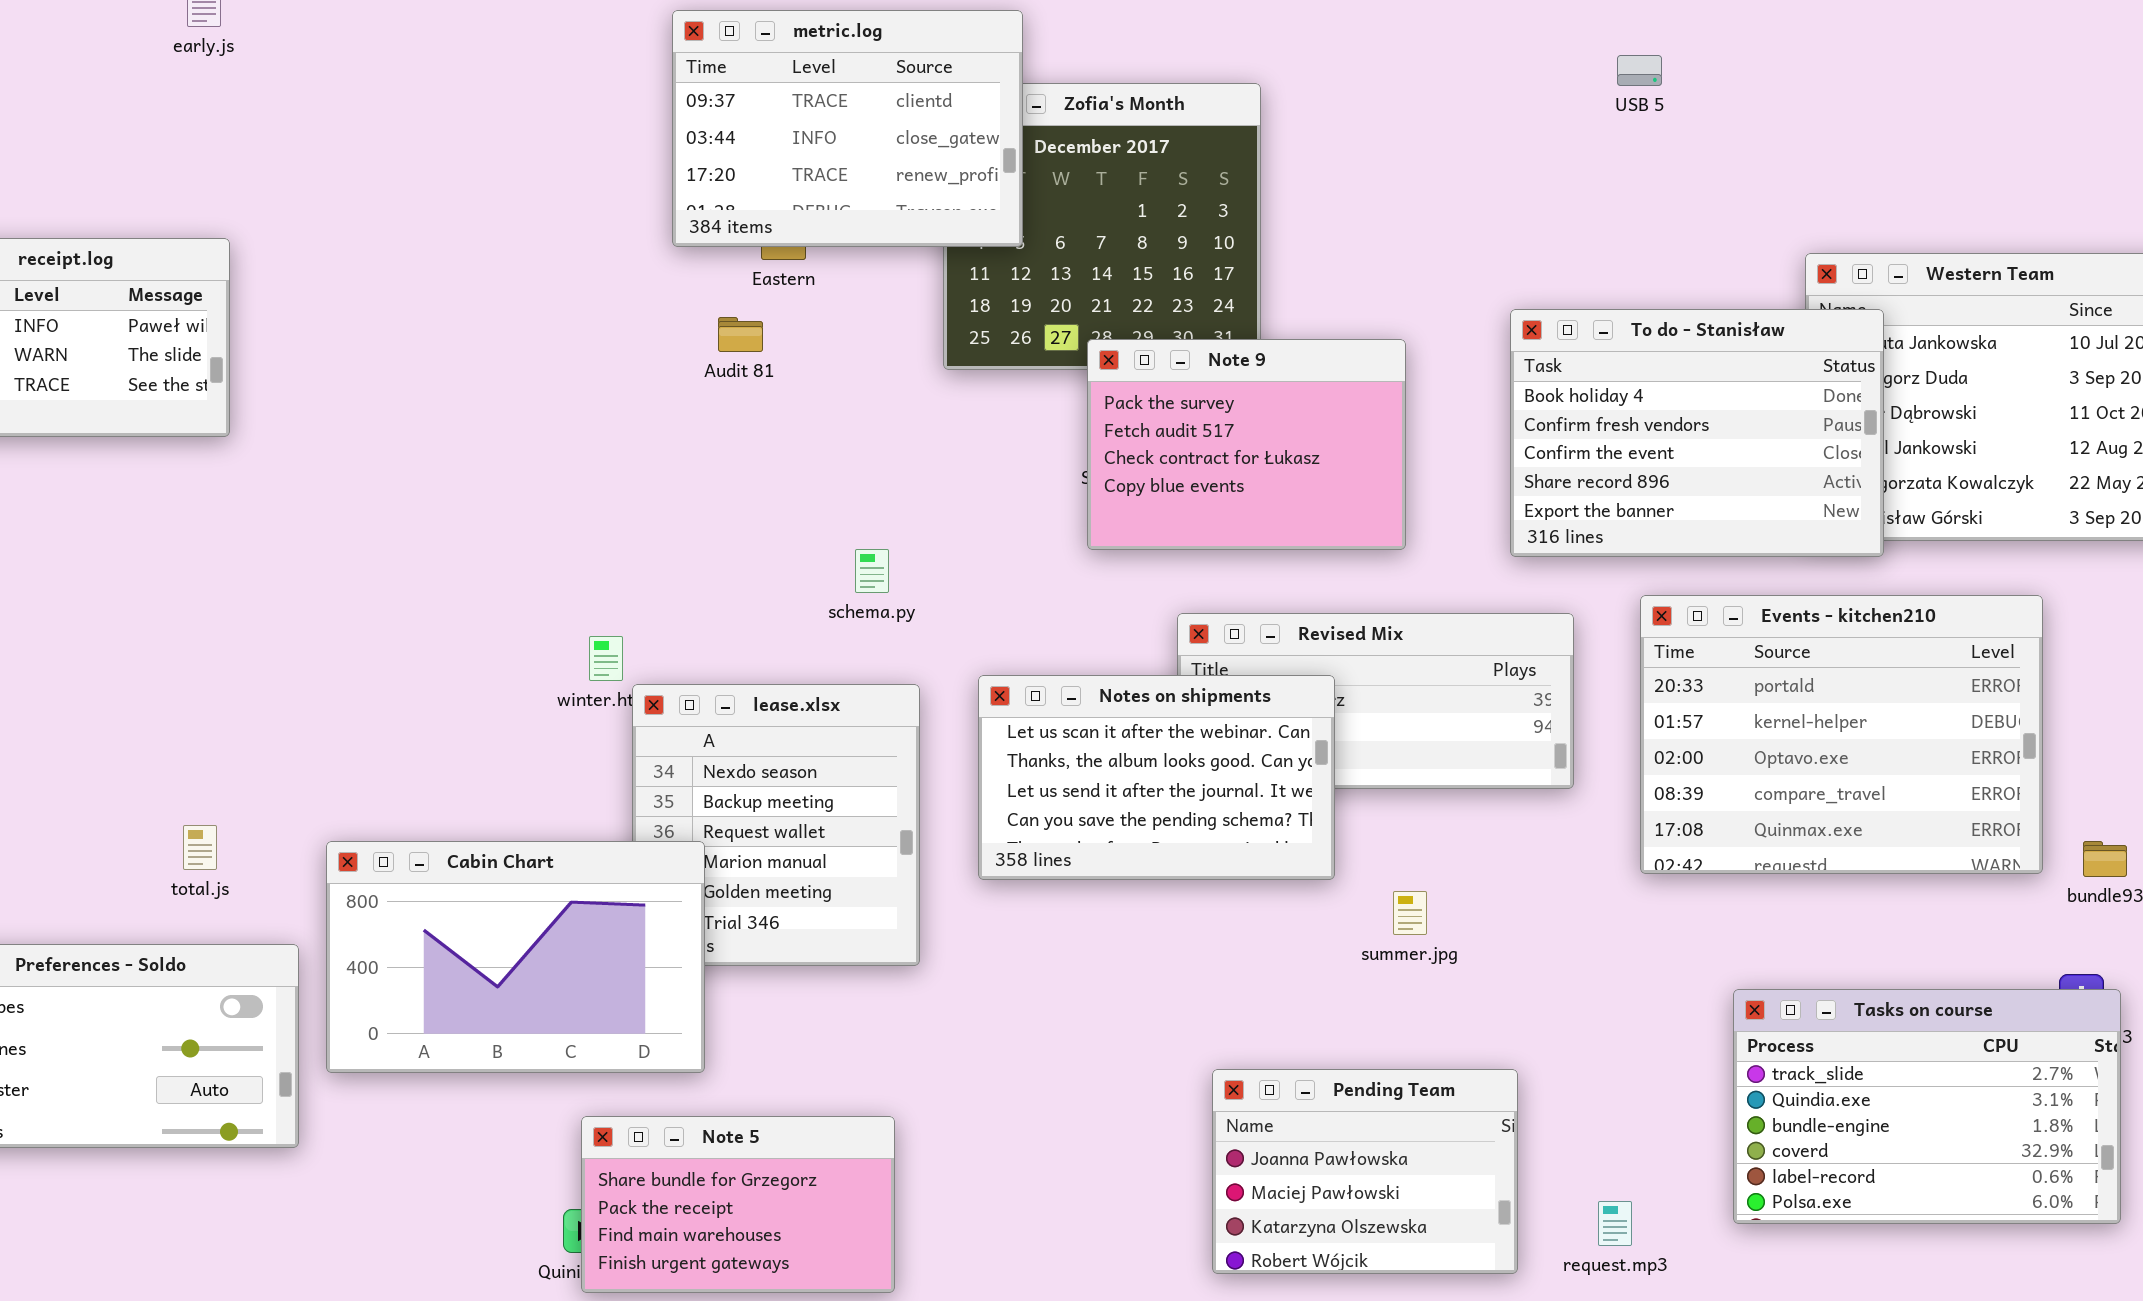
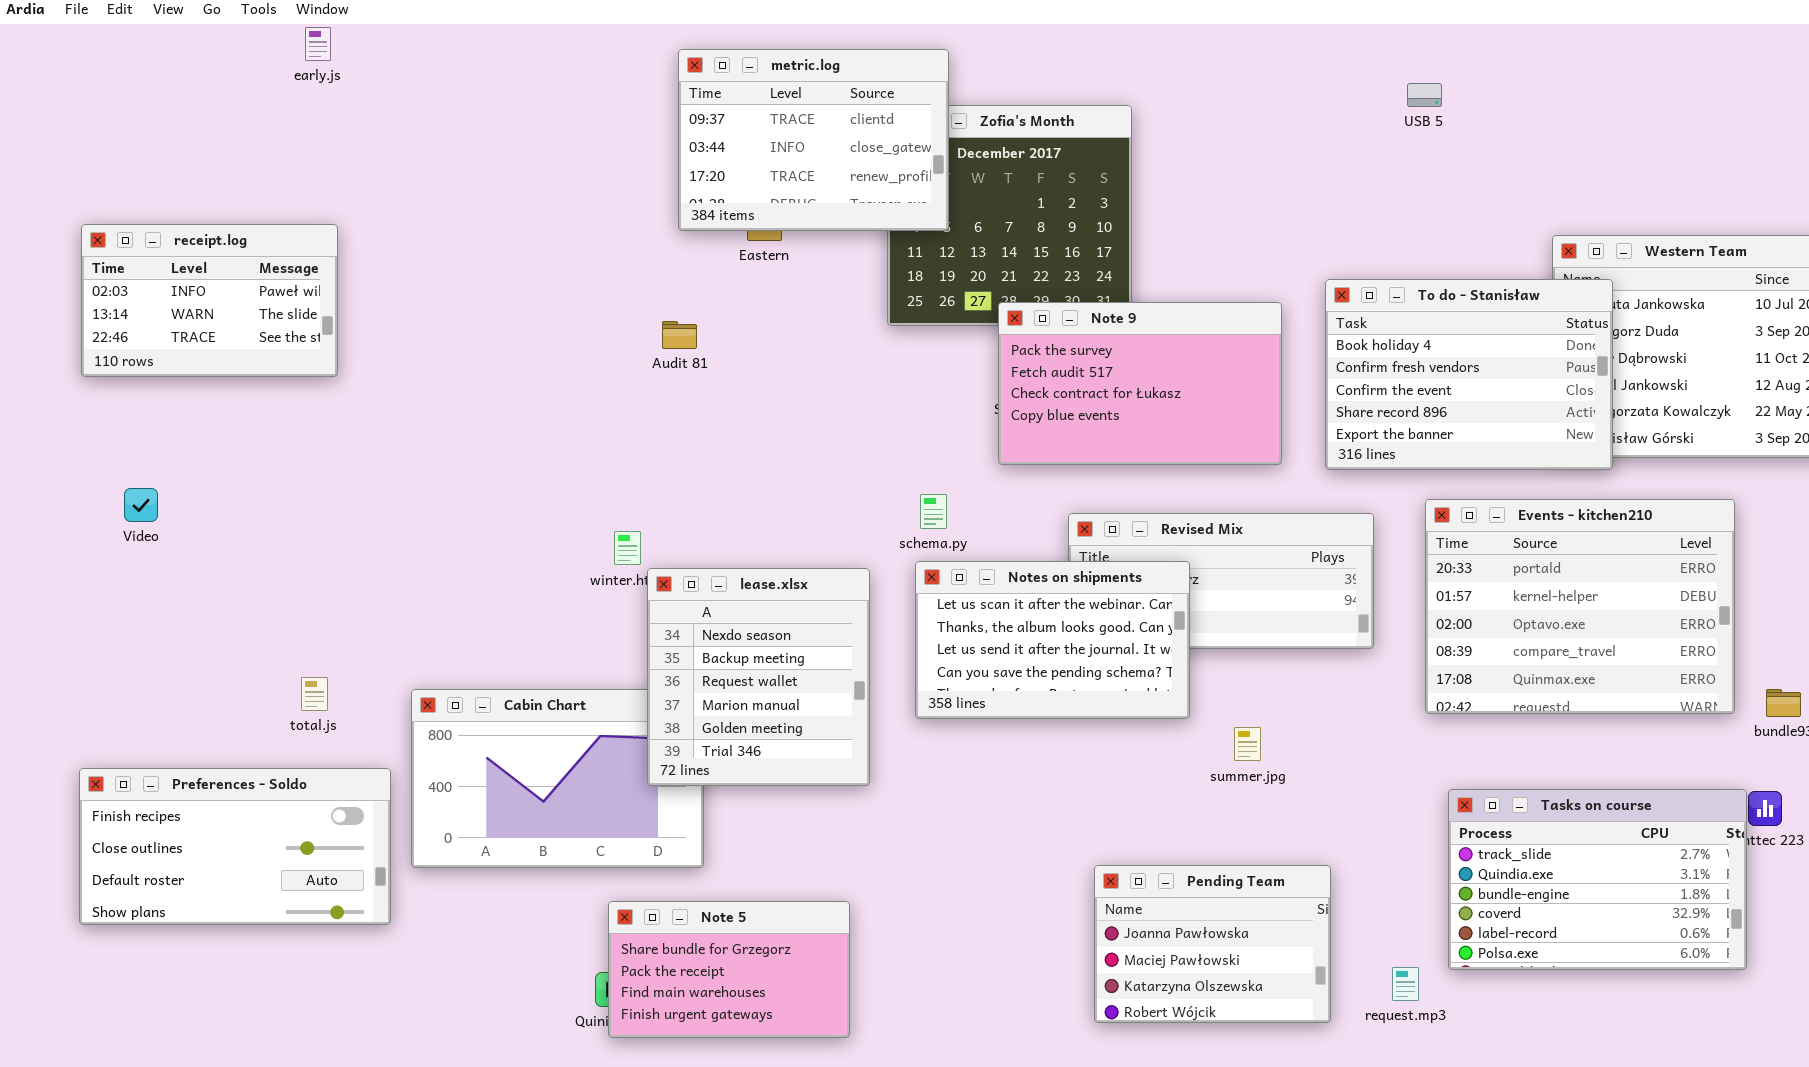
Audit 81: [718,317,763,352] -> [662,321,697,349], moved
Note 9: [1087,339,1406,550] -> [998,302,1282,465], resized
schema.py: [855,549,889,593] -> [920,494,947,529], moved
lease.xlsx: [632,684,920,966] -> [647,568,870,786], raised
Tasks on course: [1733,989,2121,1224] -> [1448,789,1747,970], moved

